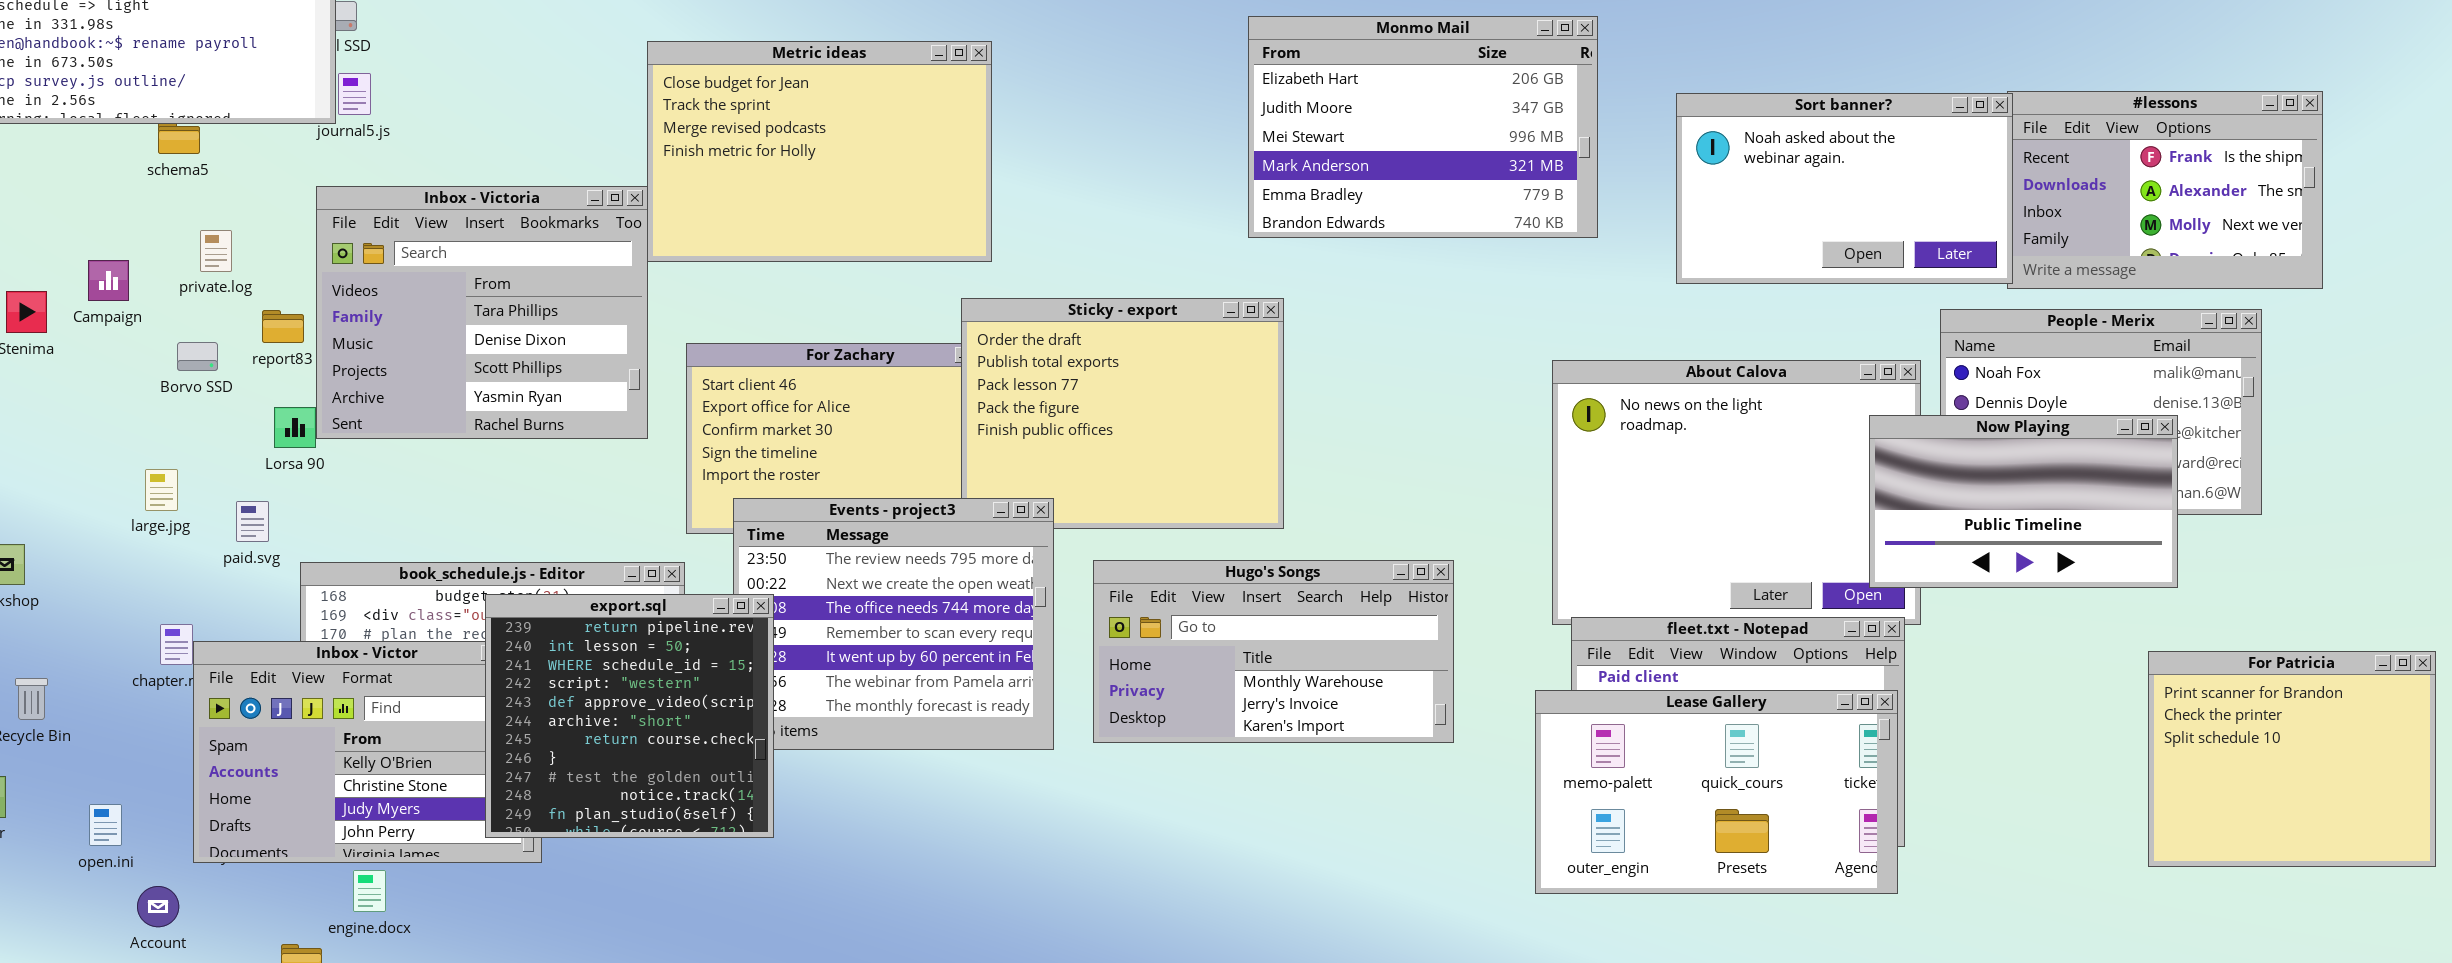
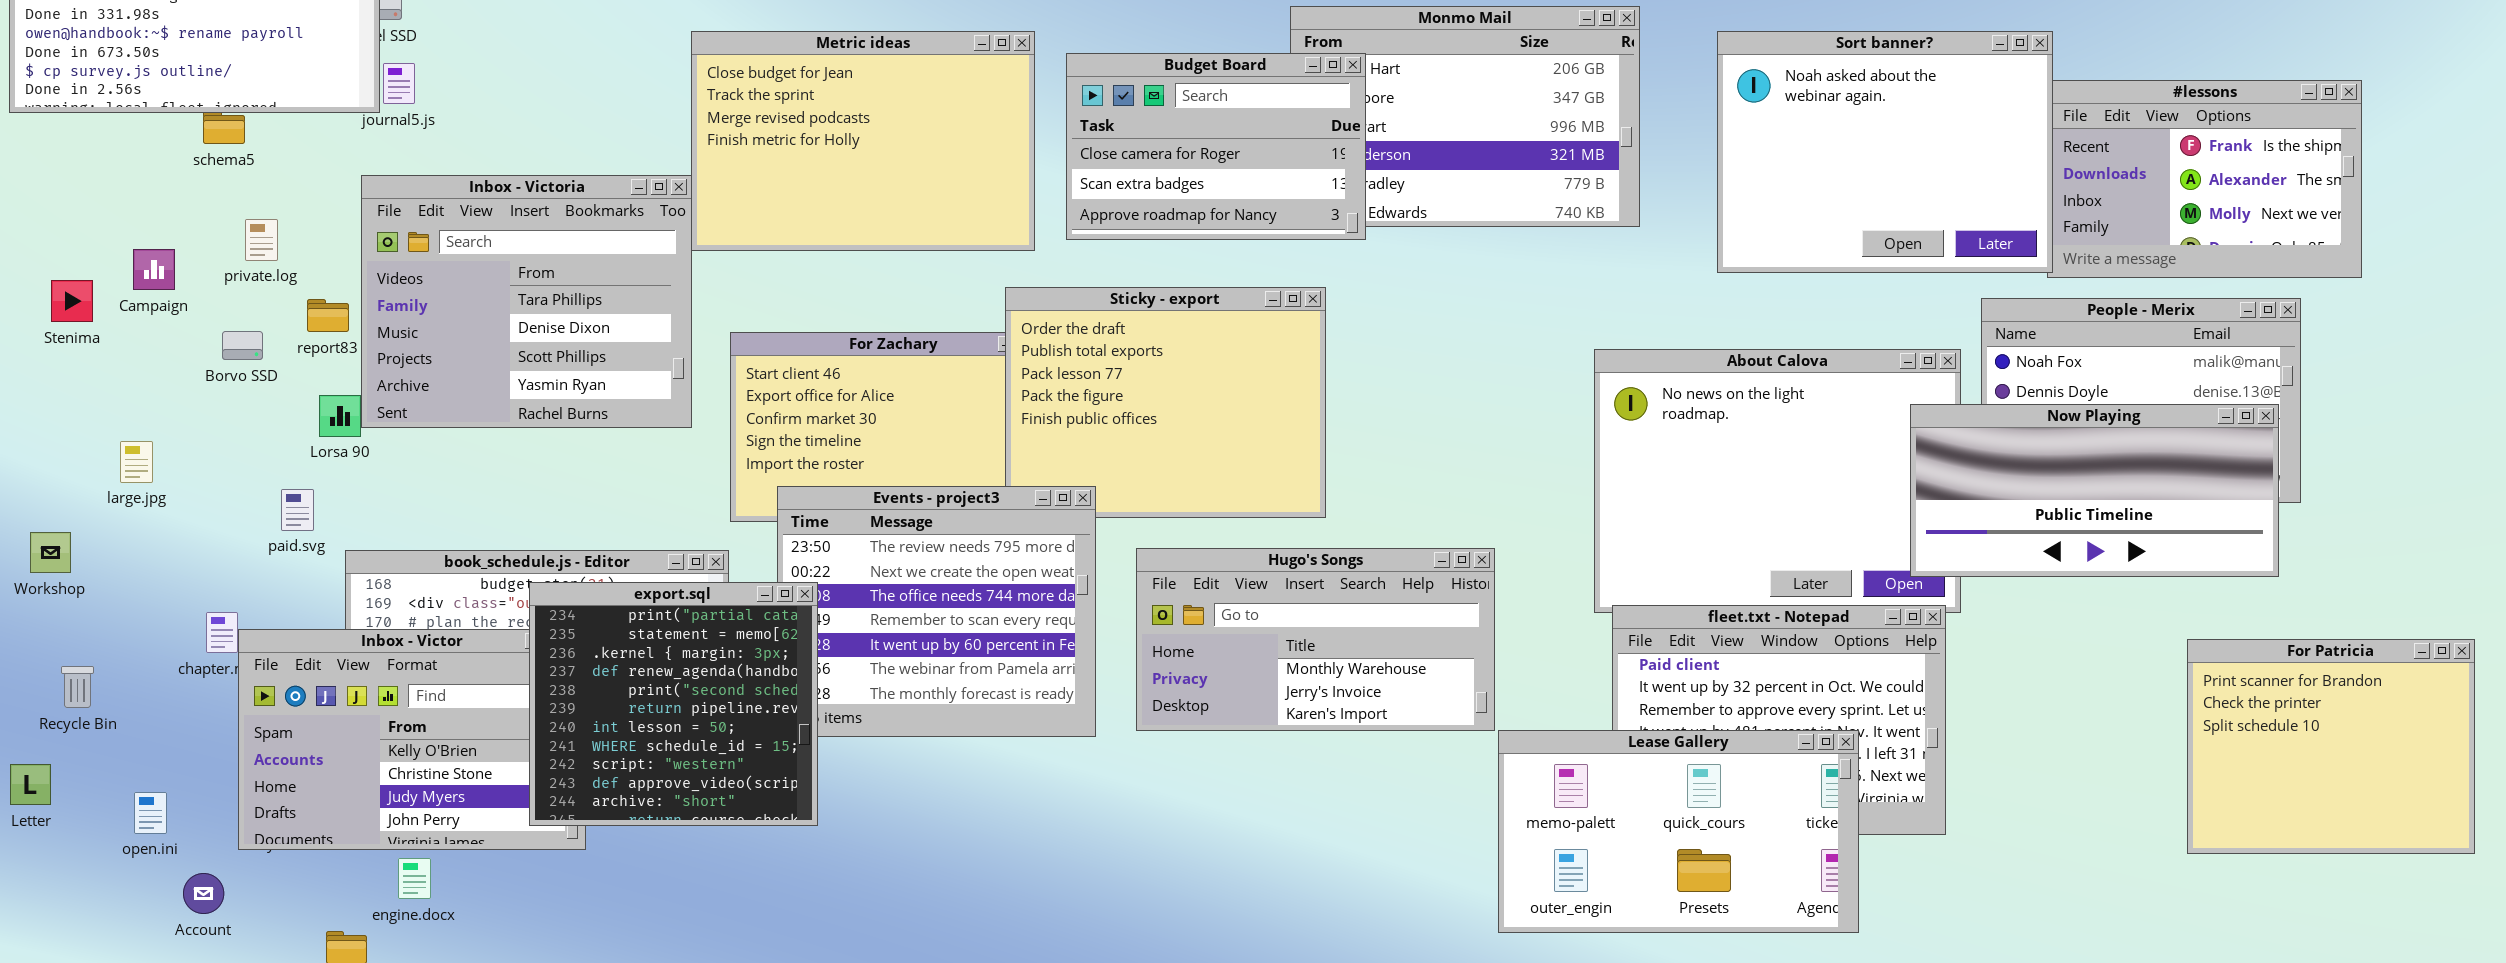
Budget Board: none -> [1066,53,1366,240], opened
Sort banner?: [1676,93,2013,284] -> [1717,31,2053,273], resized
Now Playing: [1869,415,2178,588] -> [1910,404,2279,577], resized
large.jpg: [145,469,178,511] -> [120,441,153,483], moved
export.sql: [485,594,774,838] -> [529,582,818,826], scrolled up 5 rows
Lease Gallery: [1535,690,1898,894] -> [1498,730,1859,933], moved

